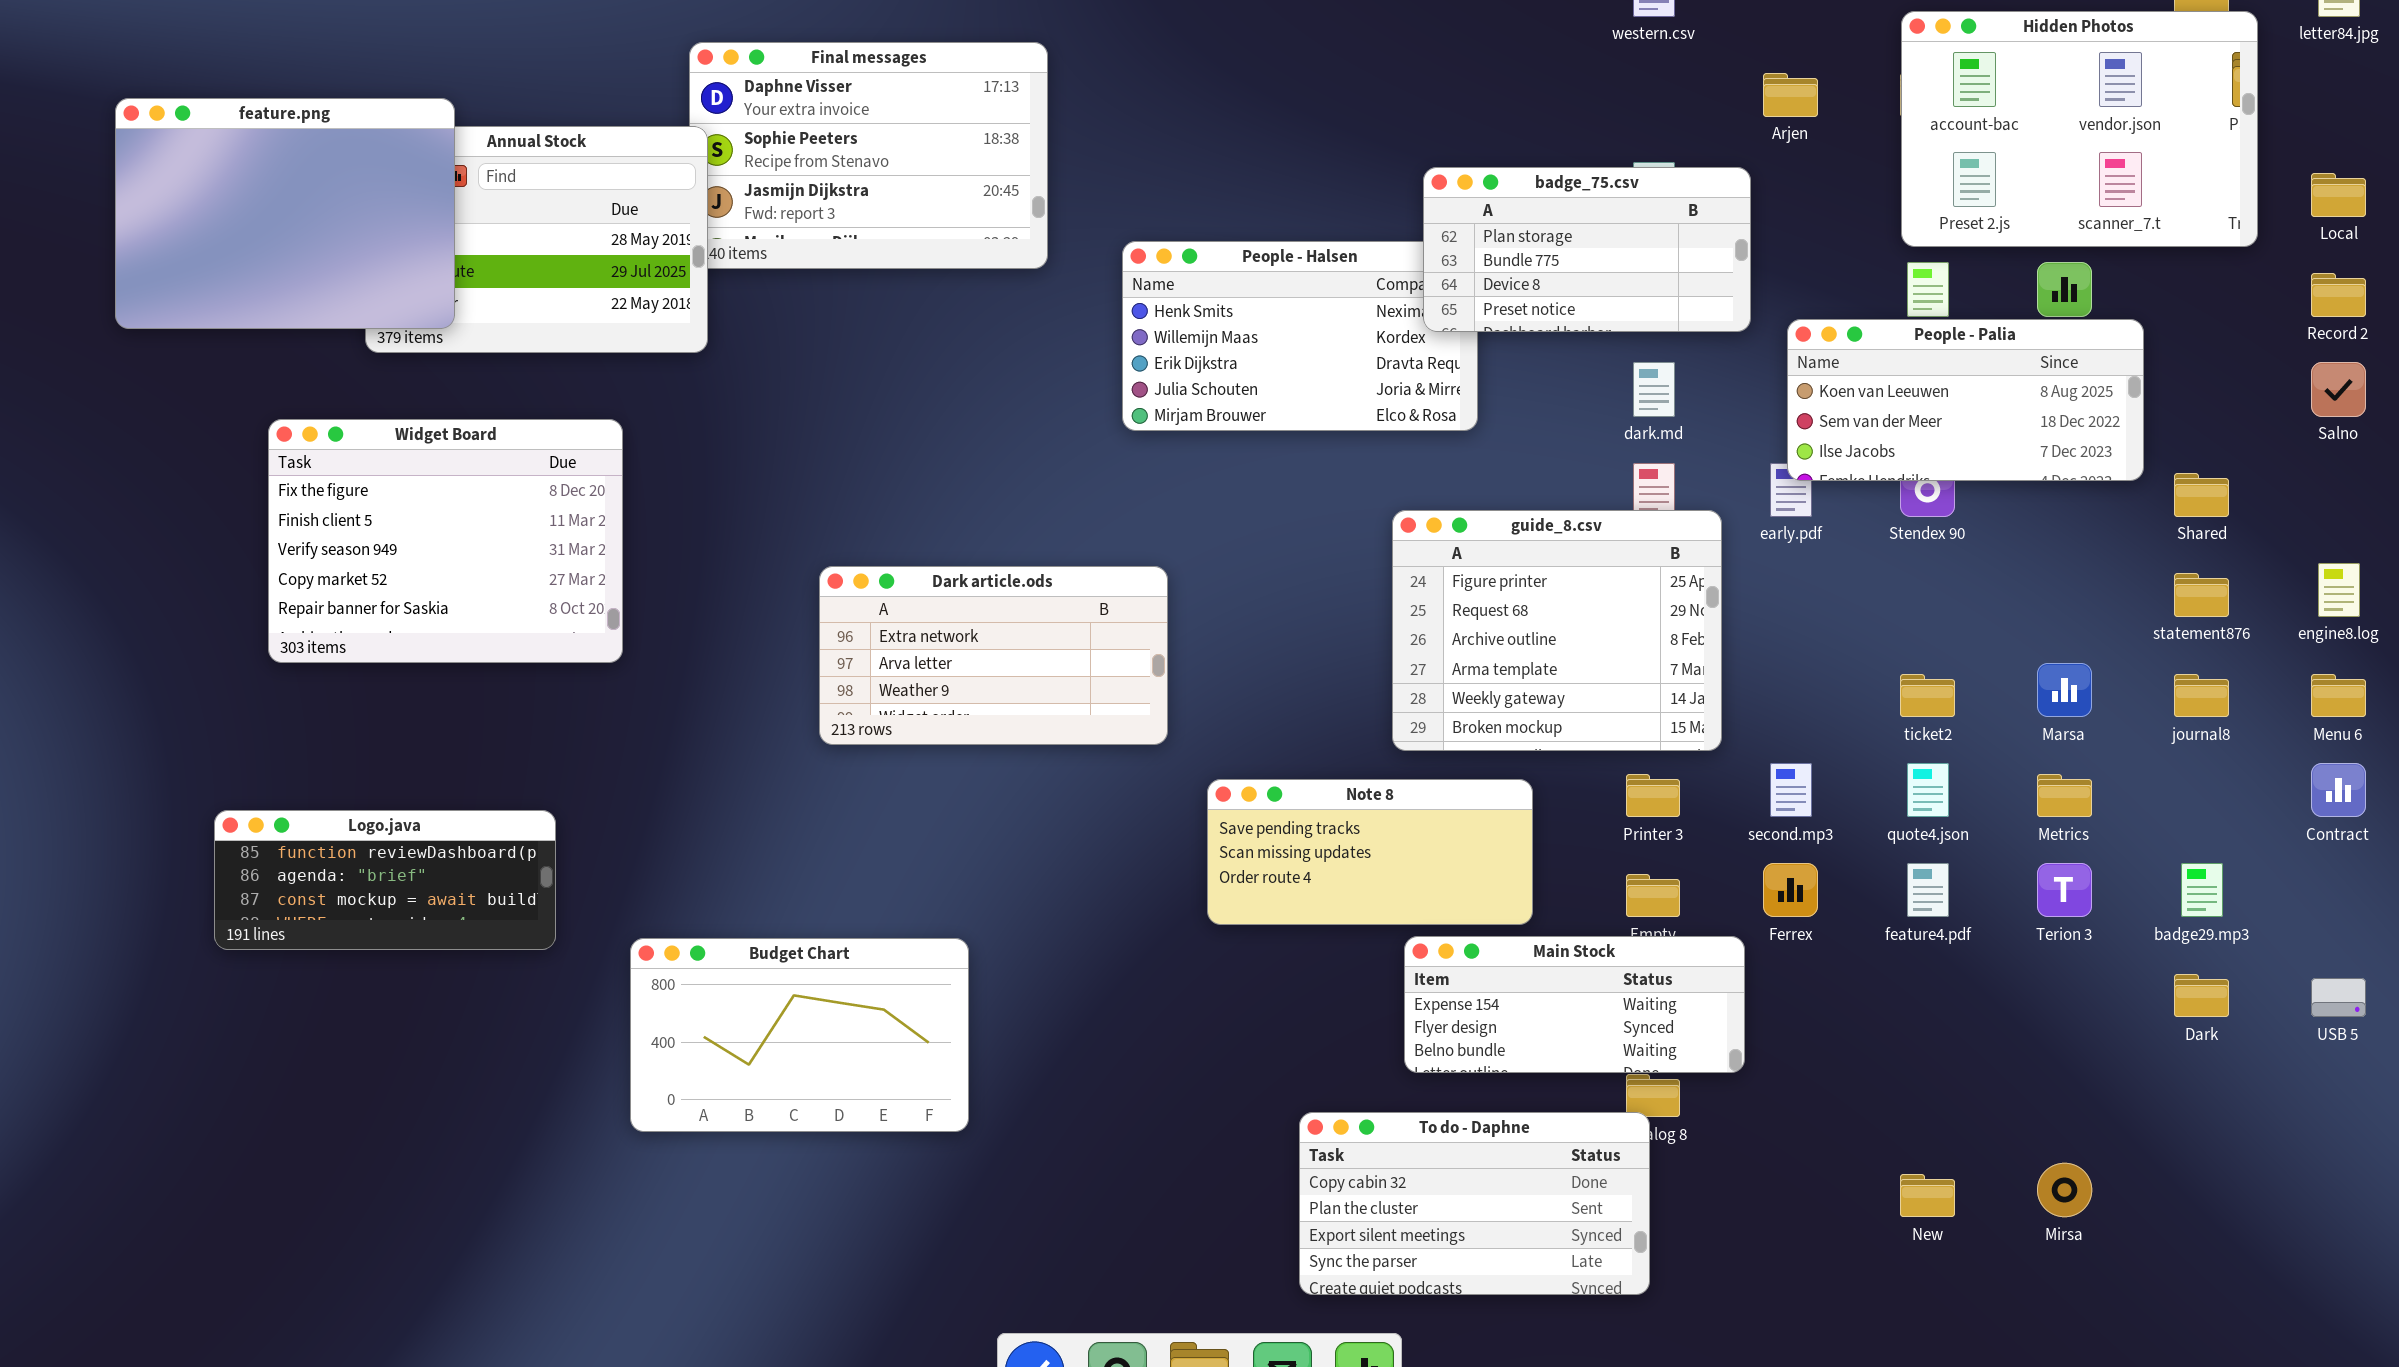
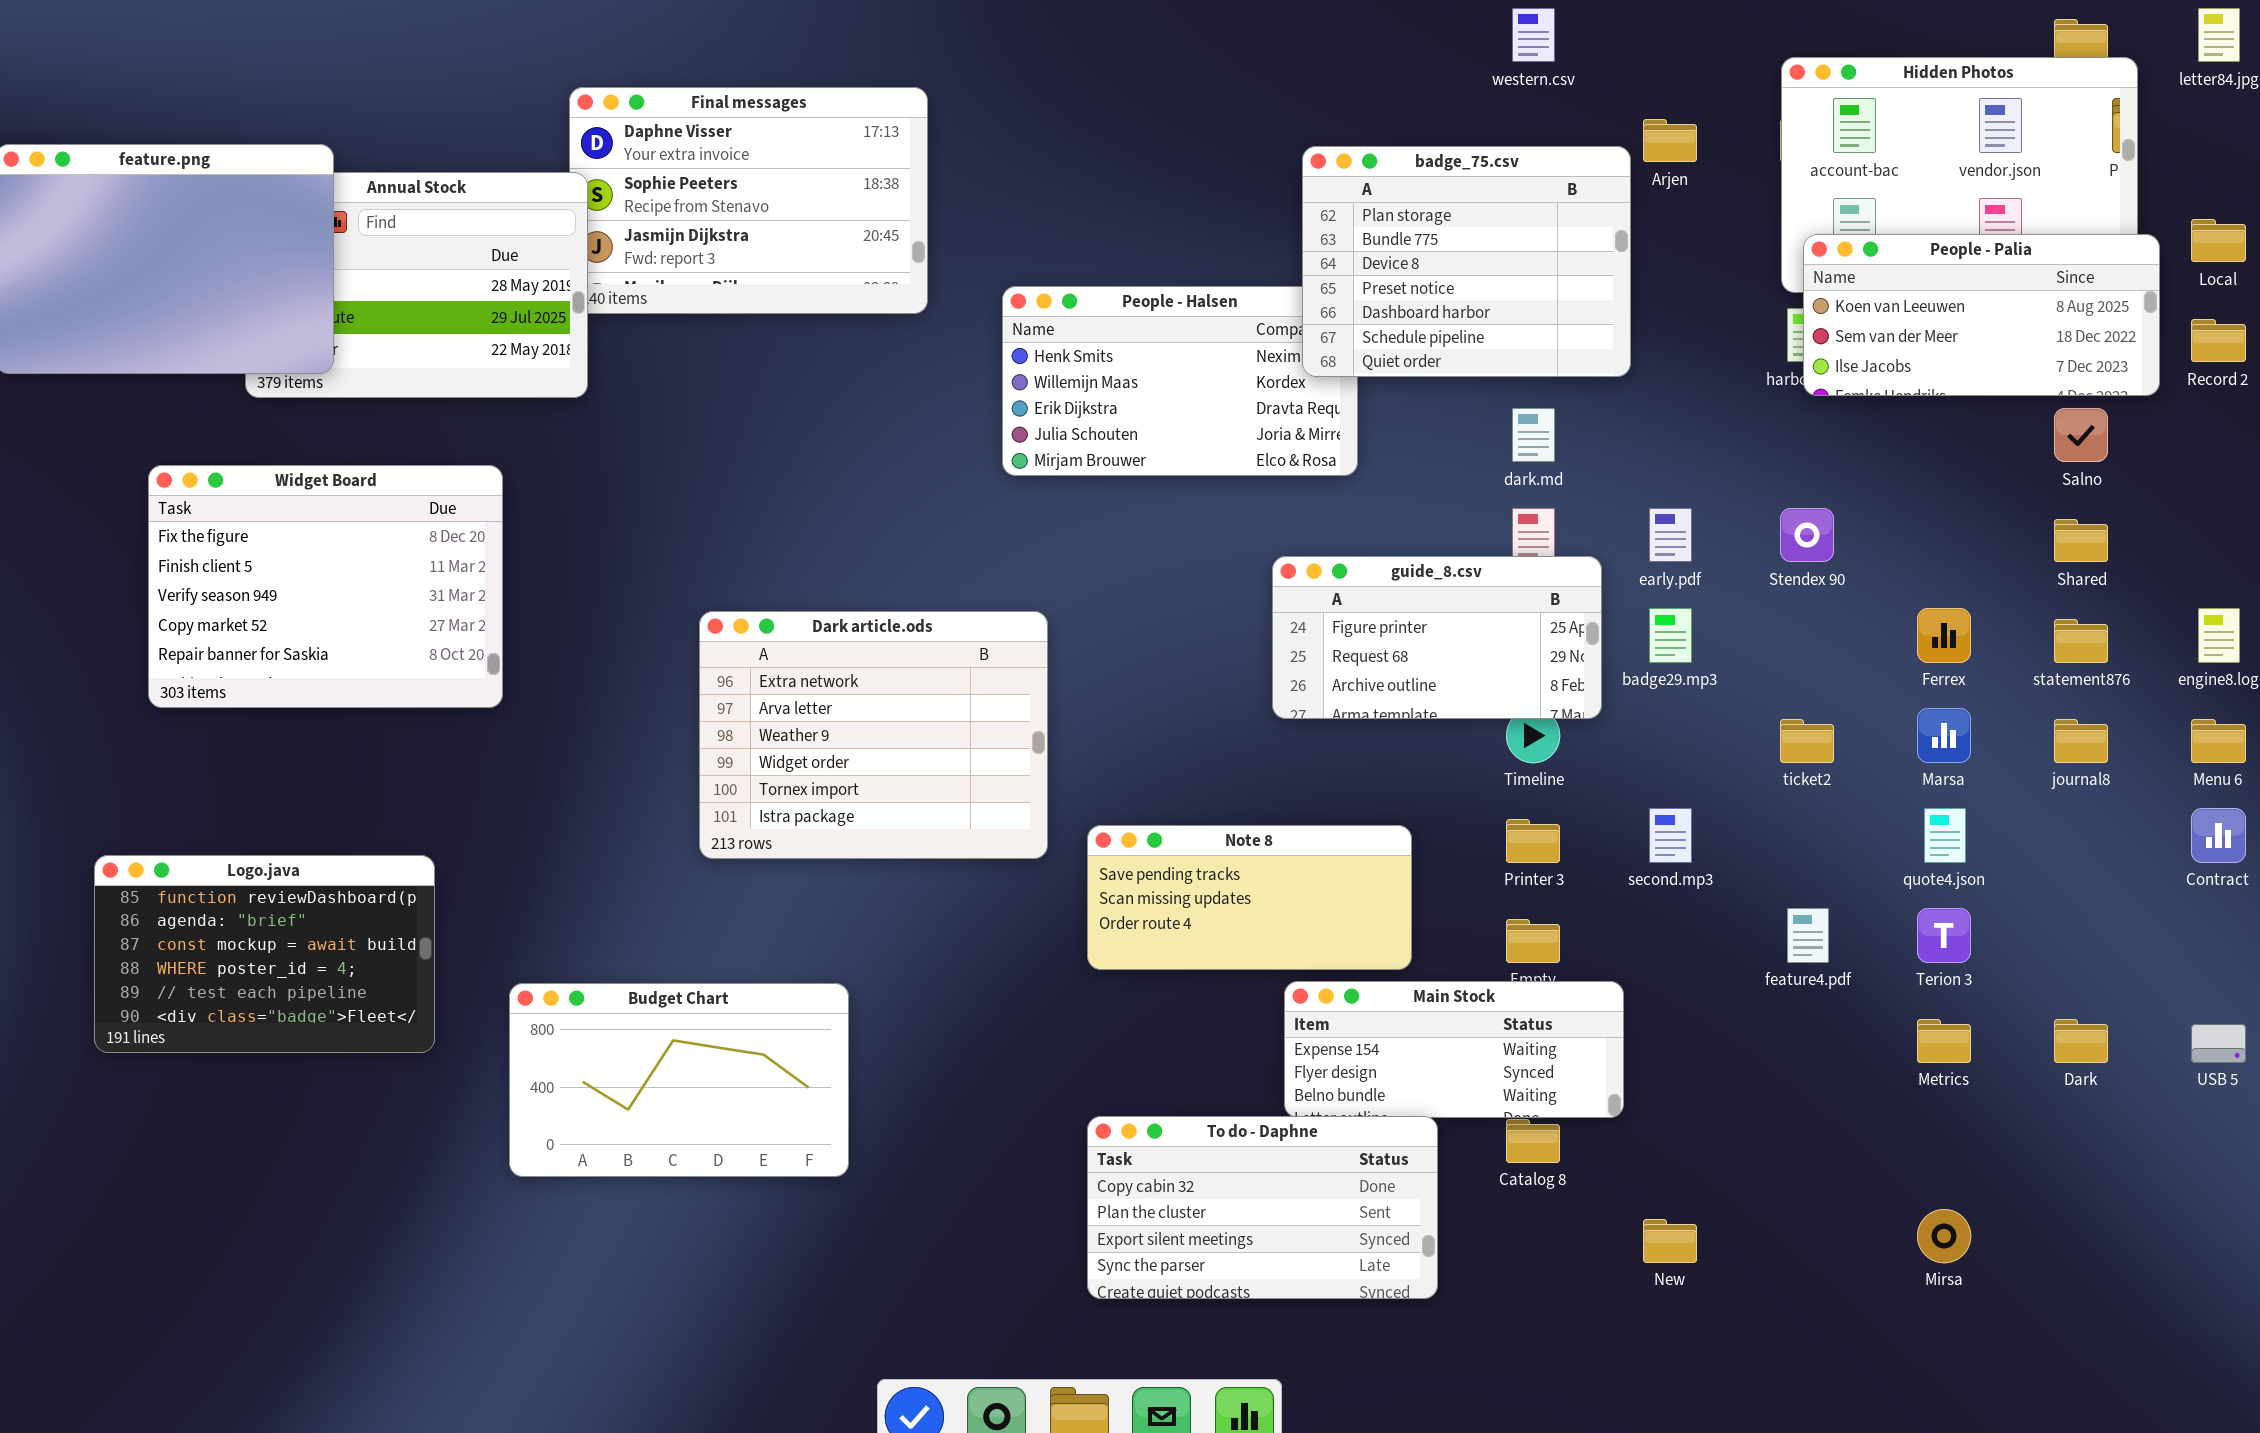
badge_75.csv: [1423,167,1751,332] -> [1302,146,1631,377], resized
People - Palia: [1787,319,2144,481] -> [1803,234,2160,396], moved
Salno: [2311,362,2366,417] -> [2054,408,2108,462], moved
guide_8.csv: [1392,510,1722,751] -> [1272,556,1602,719], resized
Dark article.ods: [819,566,1168,745] -> [699,611,1048,859], resized
quote4.json: [1907,763,1949,817] -> [1924,808,1966,863], moved
Metrics: [2037,774,2092,817] -> [1917,1019,1971,1063], moved
Logo.java: [214,810,556,950] -> [94,855,435,1053], resized
Ferrex: [1763,863,1818,917] -> [1917,608,1971,663], moved
badge29.mp3: [2181,863,2223,917] -> [1649,608,1692,663], moved
To do - Daphne: [1299,1112,1650,1295] -> [1087,1116,1438,1299], moved
New: [1900,1174,1955,1217] -> [1643,1219,1697,1263], moved

